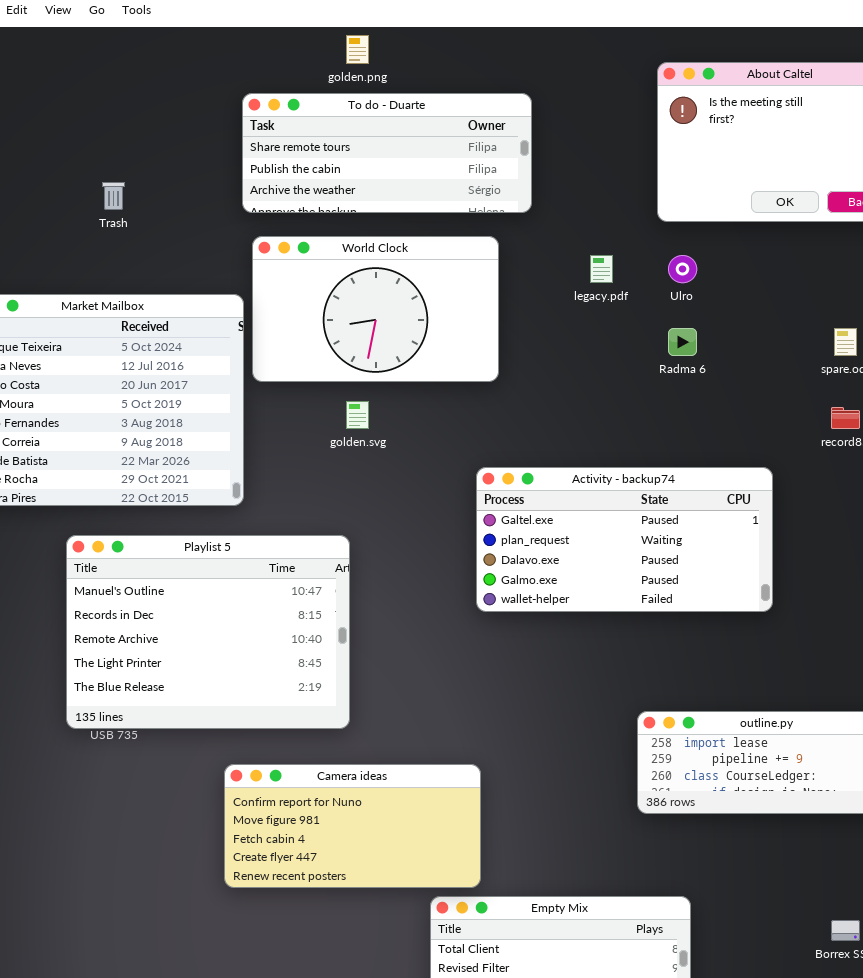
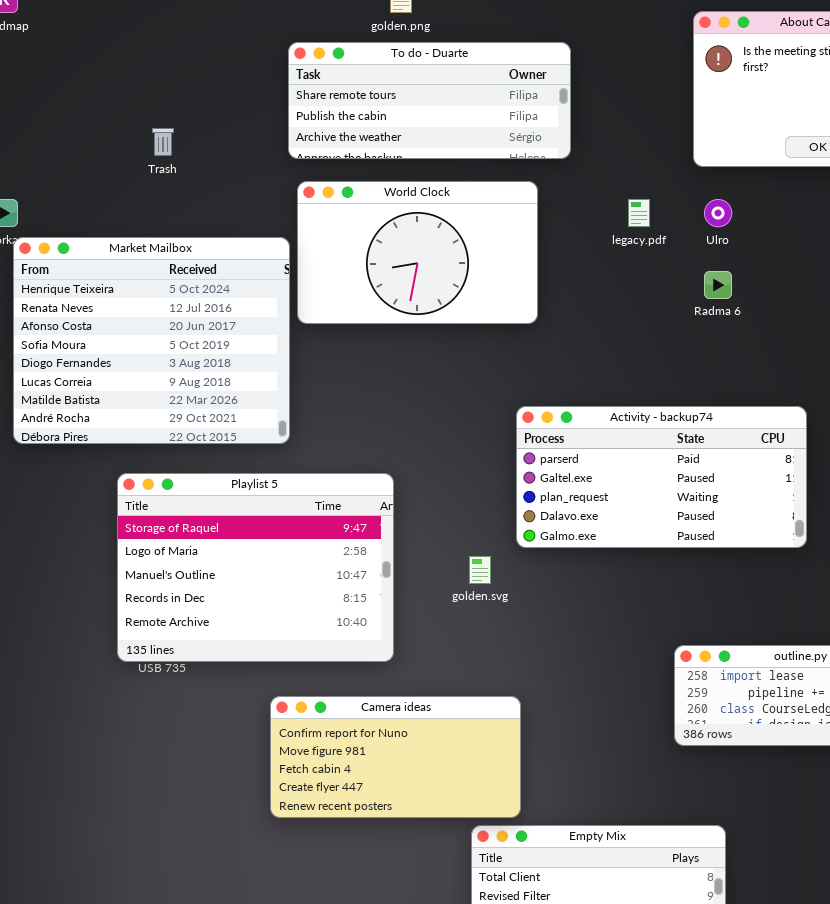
golden.svg: [346,401,369,429] -> [469,556,491,584], moved
Activity - backup74: [476,467,773,612] -> [516,406,807,548], scrolled up 1 row
Playlist 5: [66,535,350,729] -> [117,473,394,662], scrolled up 2 rows

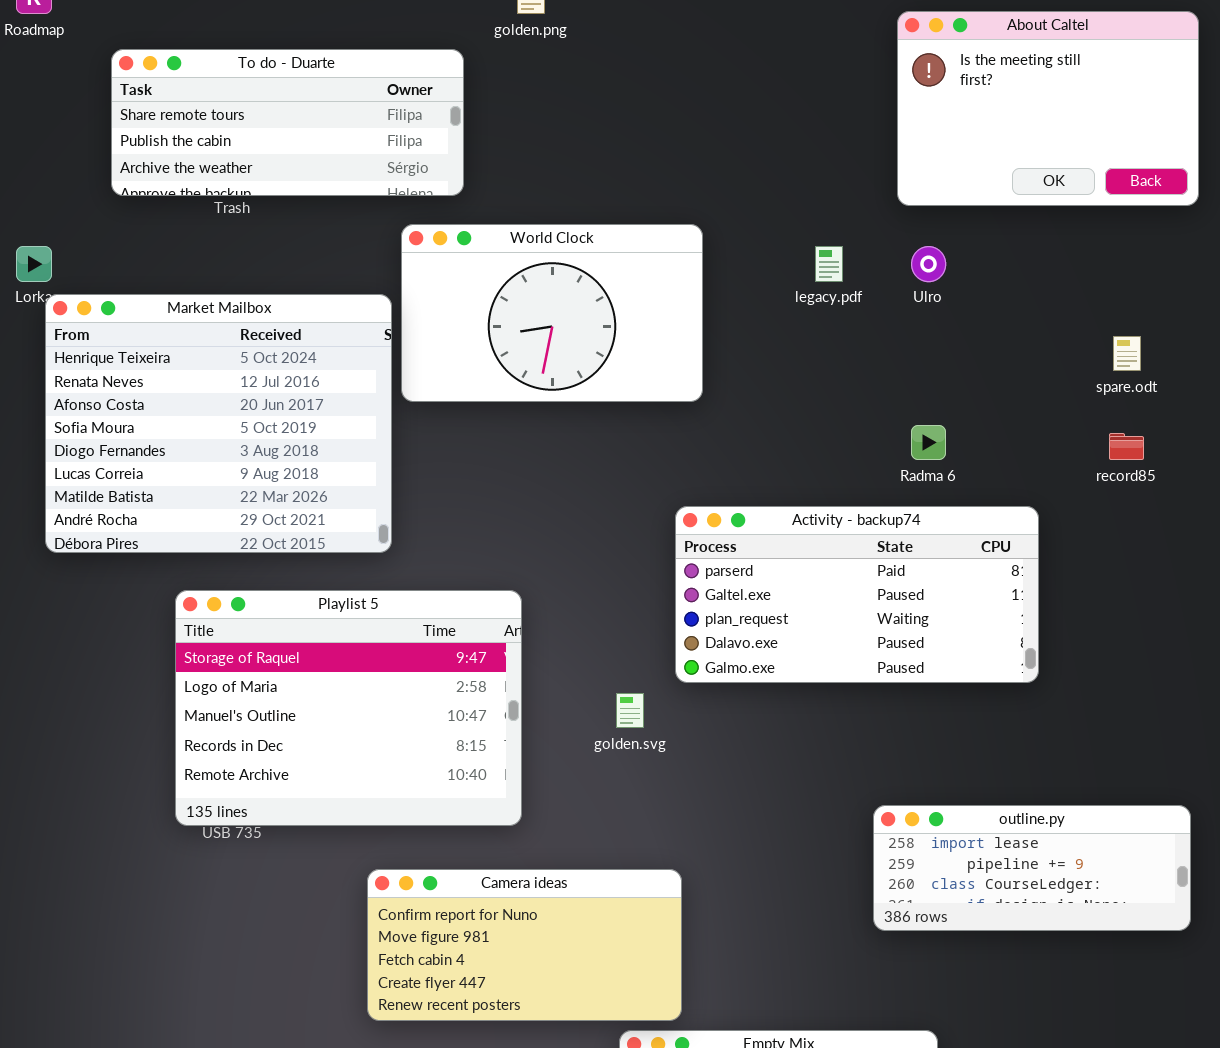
To do - Duarte: [288,42,571,159] -> [111,49,464,196], moved
Radma 6: [704,271,732,299] -> [911,425,946,460], moved

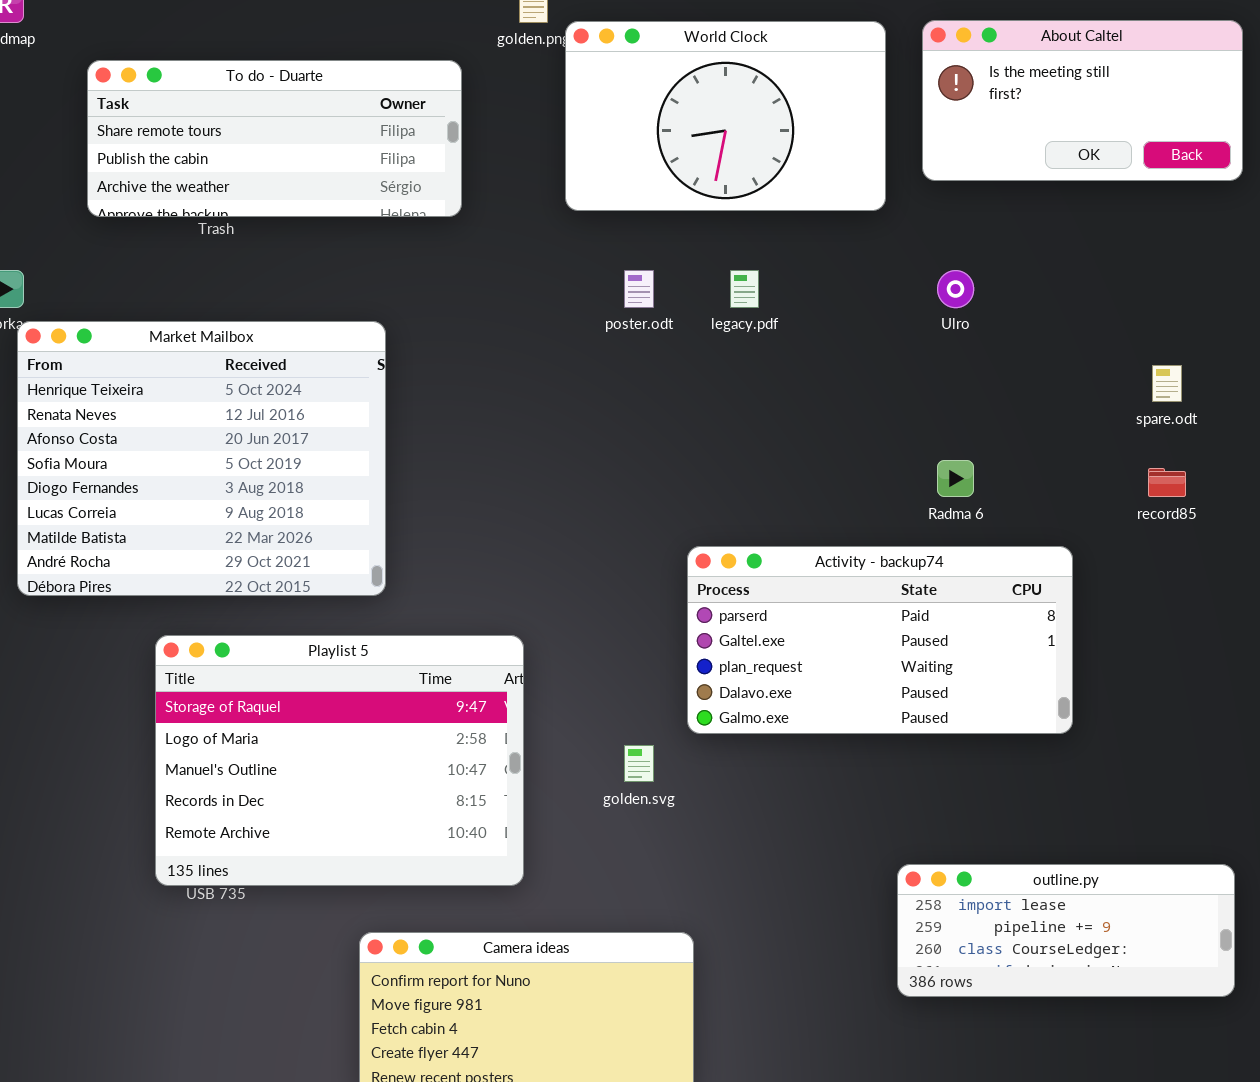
About Caltel: [897,11,1199,206] -> [922,20,1243,181], resized
World Clock: [401,224,703,402] -> [565,21,886,211], moved
legacy.pdf: [815,246,843,282] -> [730,270,759,308], moved

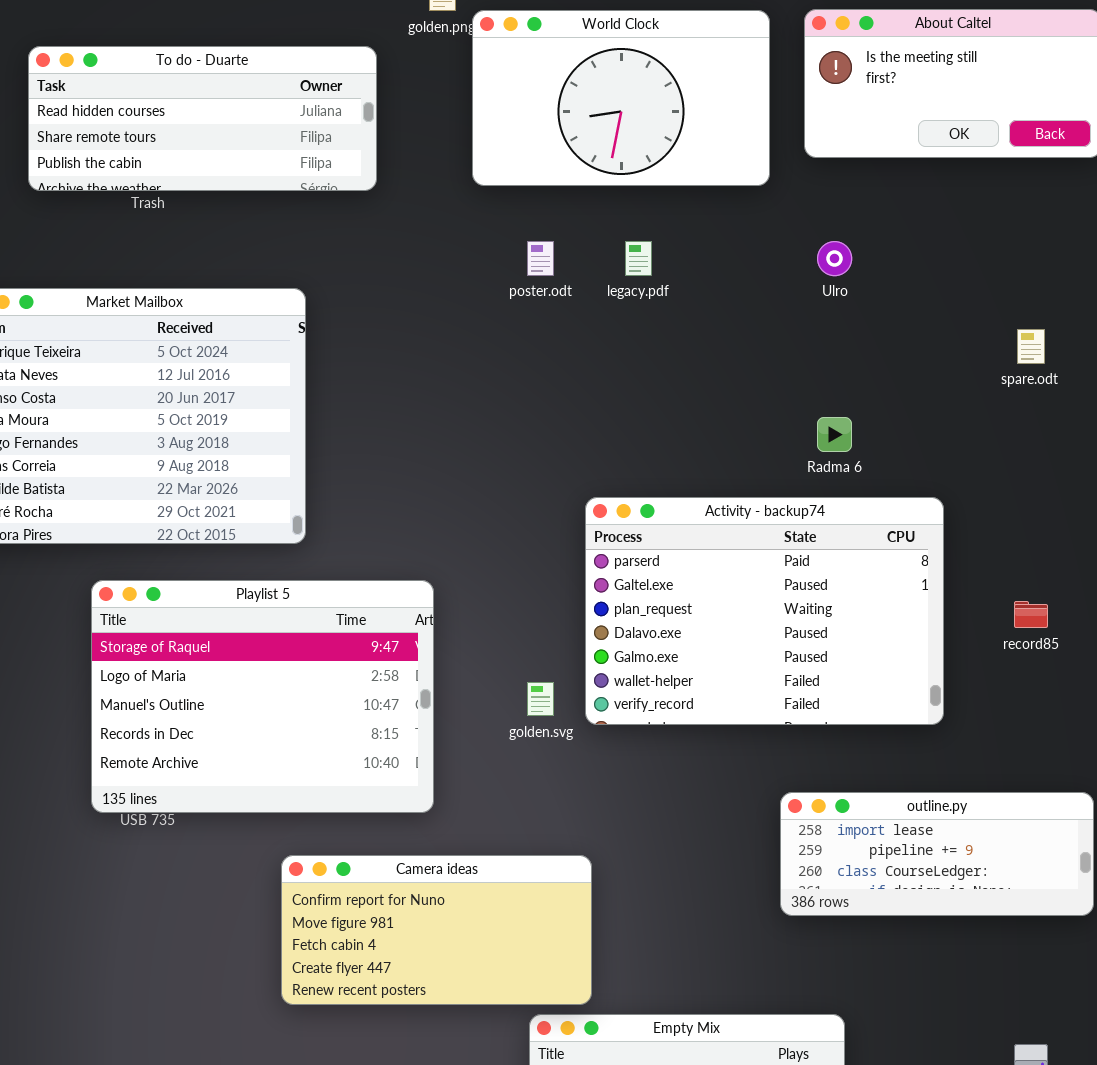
To do - Duarte: [87,60,462,217] -> [28,46,377,191], scrolled up 1 row
record85: [1148,468,1186,497] -> [1014,601,1048,628], moved
Activity - backup74: [687,546,1073,734] -> [585,497,944,725], resized

